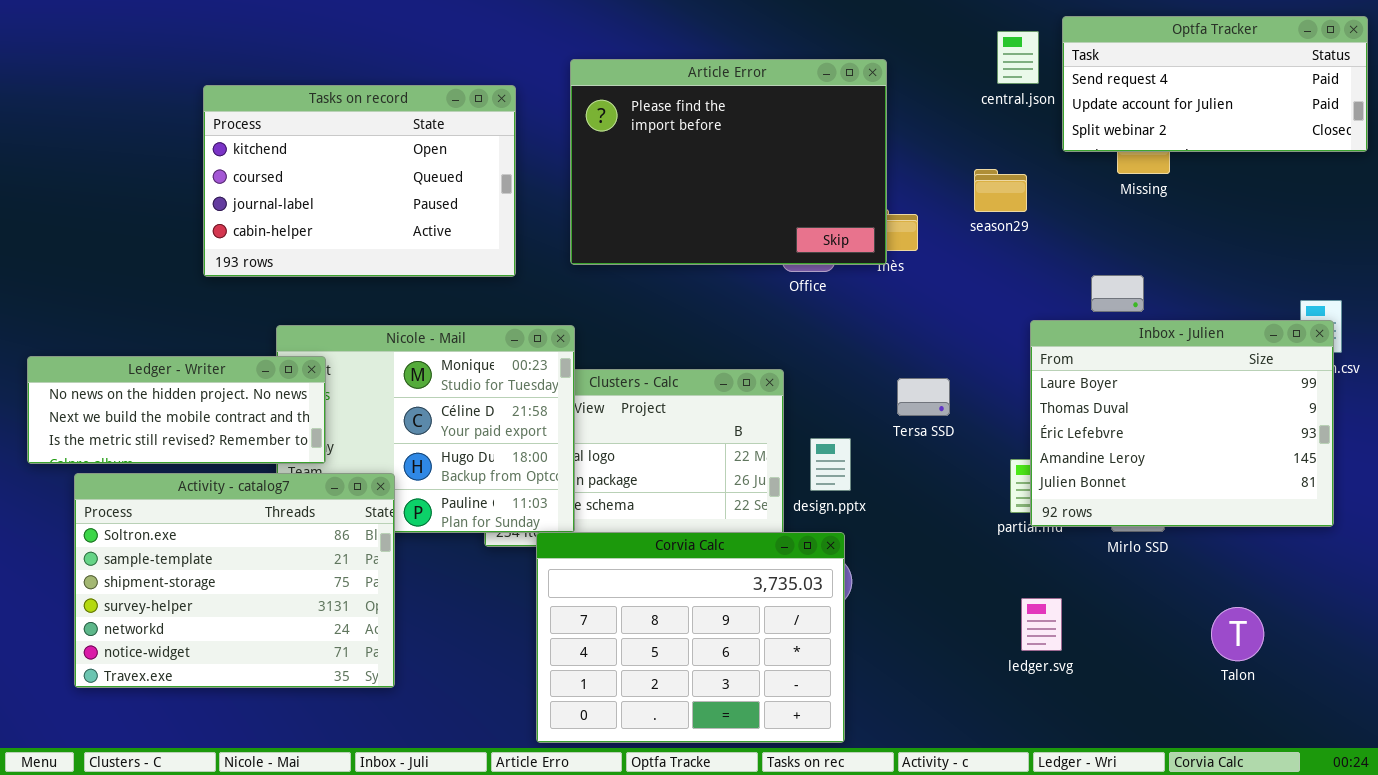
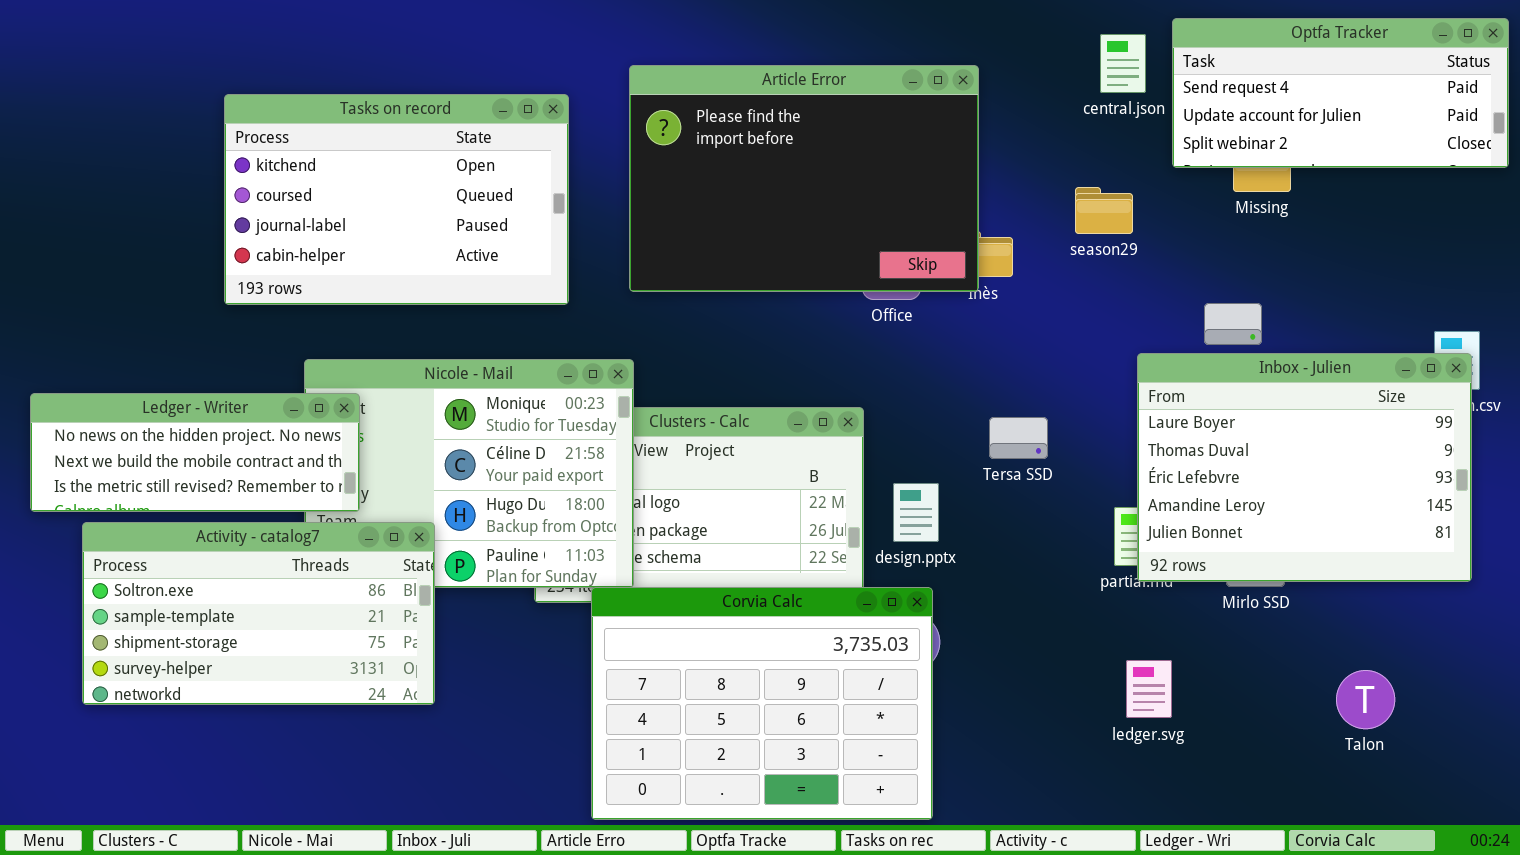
Activity - catalog7: [74,473,395,688] -> [82,522,435,705], resized

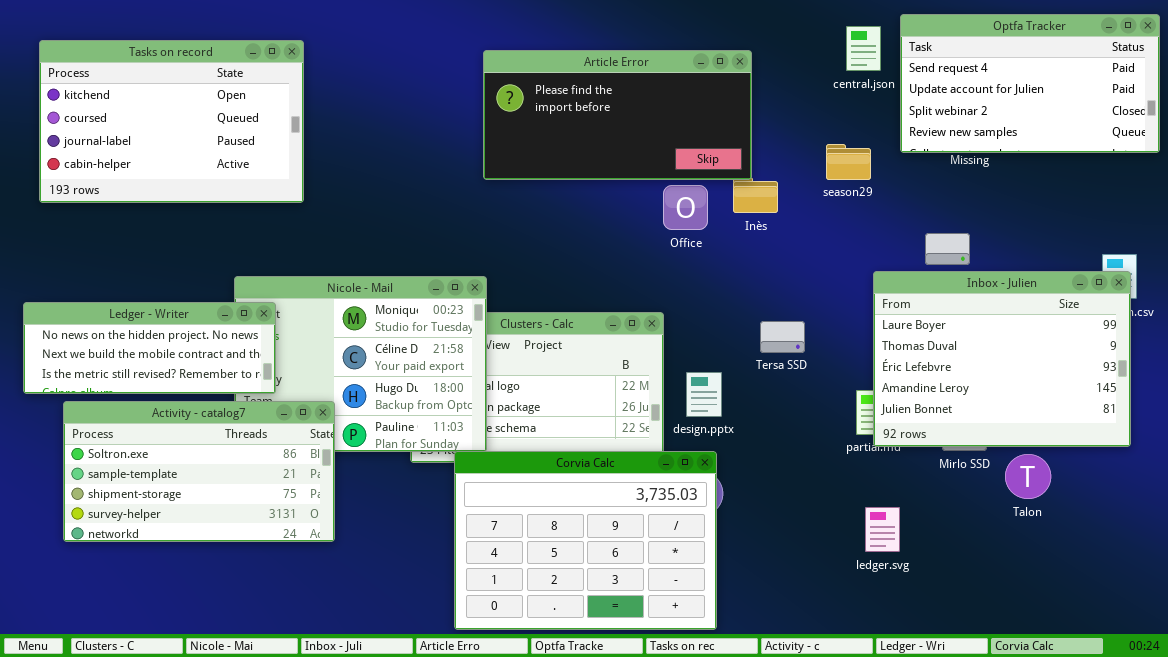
Optfa Tracker: [1172,18,1509,168] -> [900,14,1160,153], resized
Article Error: [629,65,979,292] -> [483,50,752,180], resized
Tasks on record: [224,94,569,305] -> [39,40,304,203], moved
Talon: [1336,670,1395,729] -> [1005,454,1051,499], moved

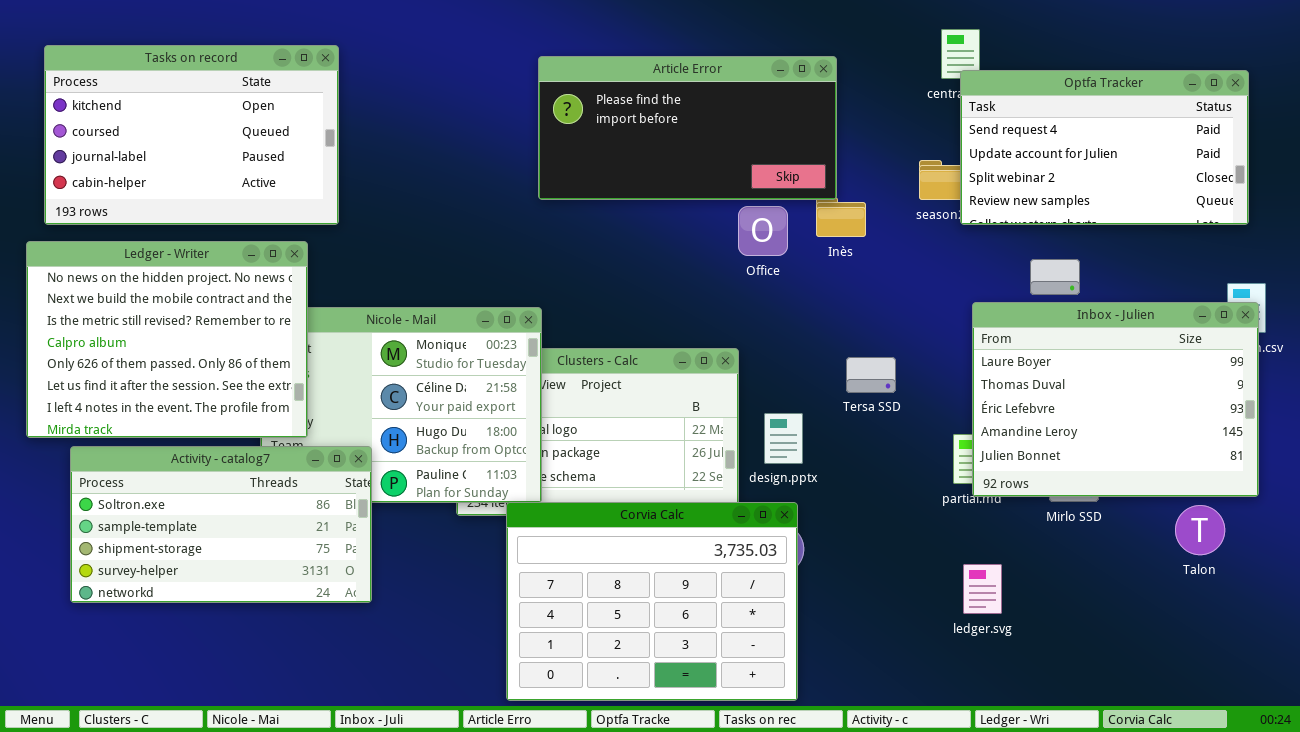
Optfa Tracker: [900,14,1160,153] -> [960,70,1249,225], moved
Ledger - Writer: [23,302,276,394] -> [26,241,308,438], resized
Talon: [1005,454,1051,499] -> [1175,505,1225,555], moved

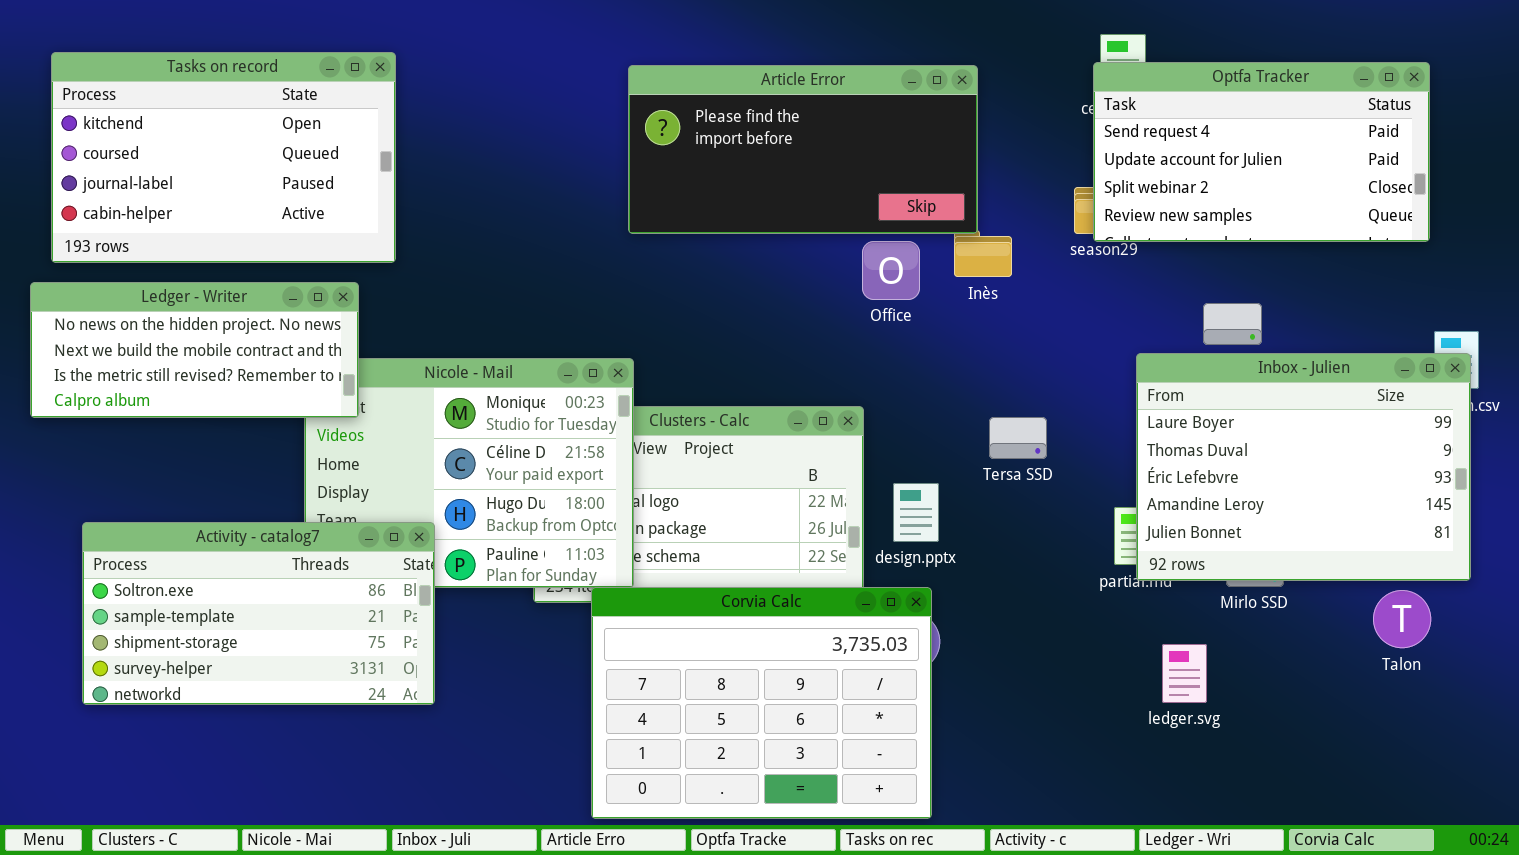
Optfa Tracker: [960,70,1249,225] -> [1093,62,1430,242], moved
Ledger - Writer: [26,241,308,438] -> [30,282,359,418], resized
ledger.svg: [963,564,1002,614] -> [1162,644,1207,703], moved

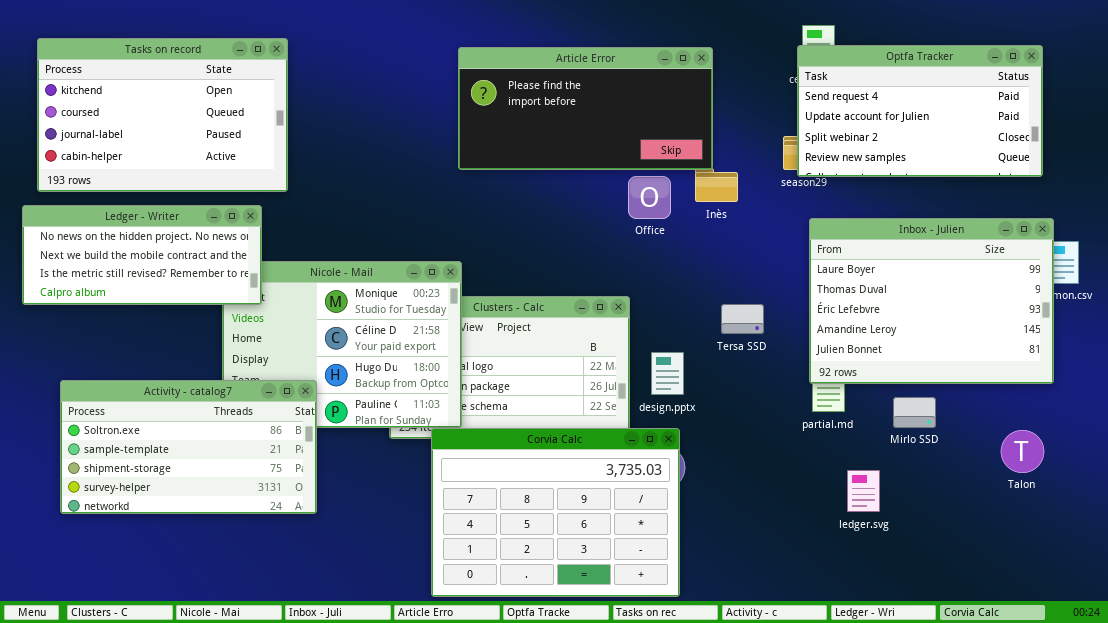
Inbox - Julien: [1136,353,1471,581] -> [809,218,1054,384], moved

